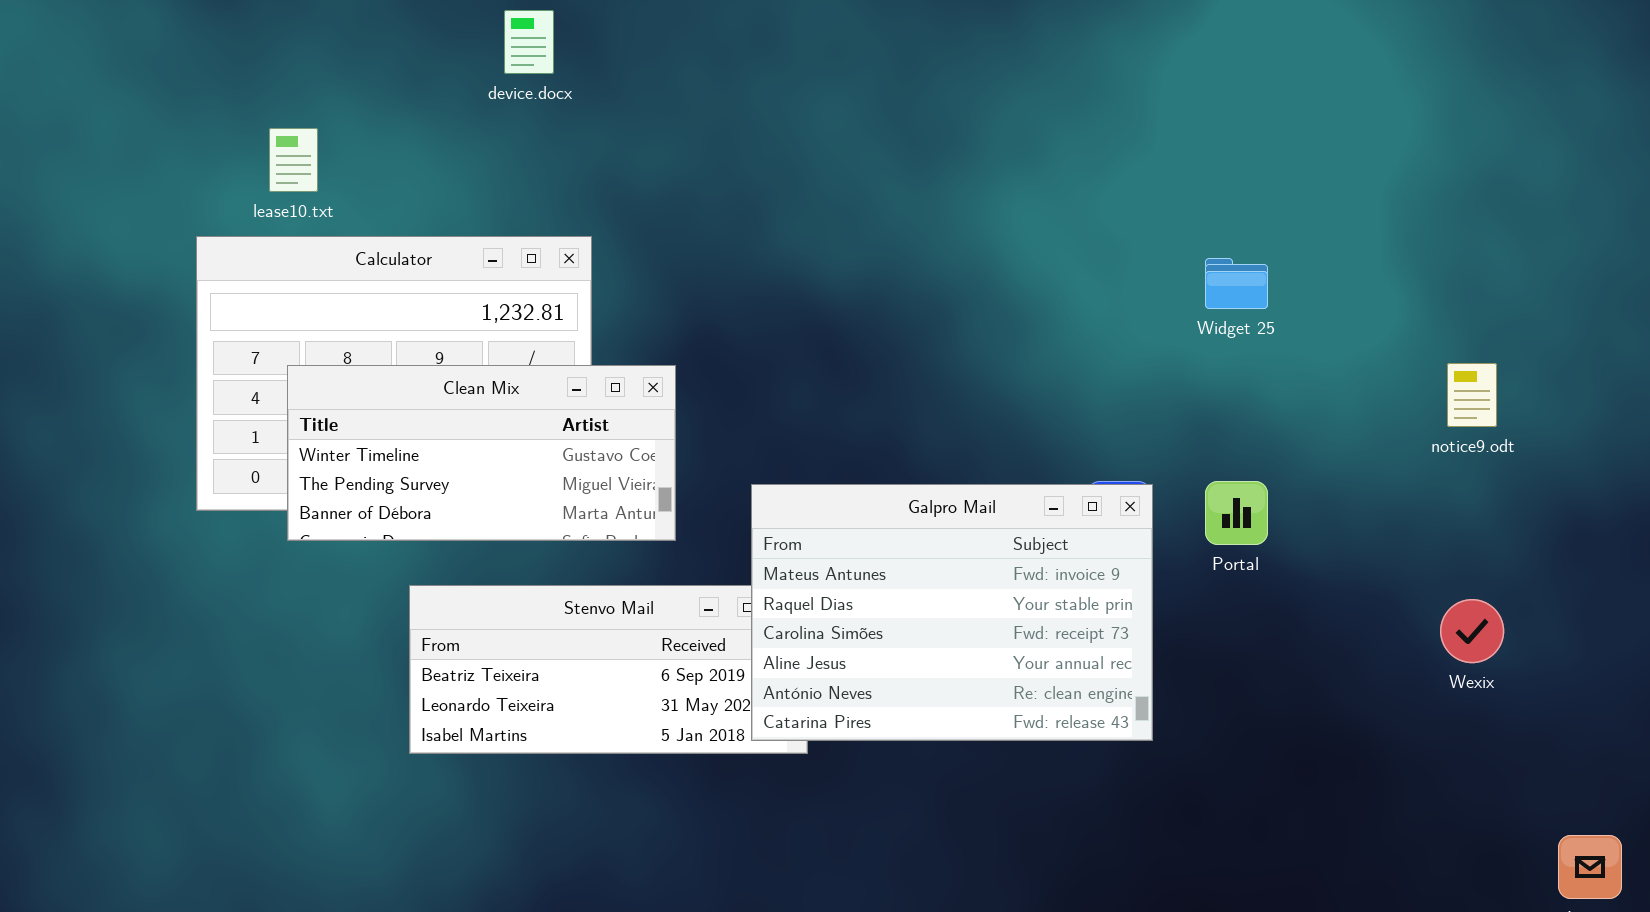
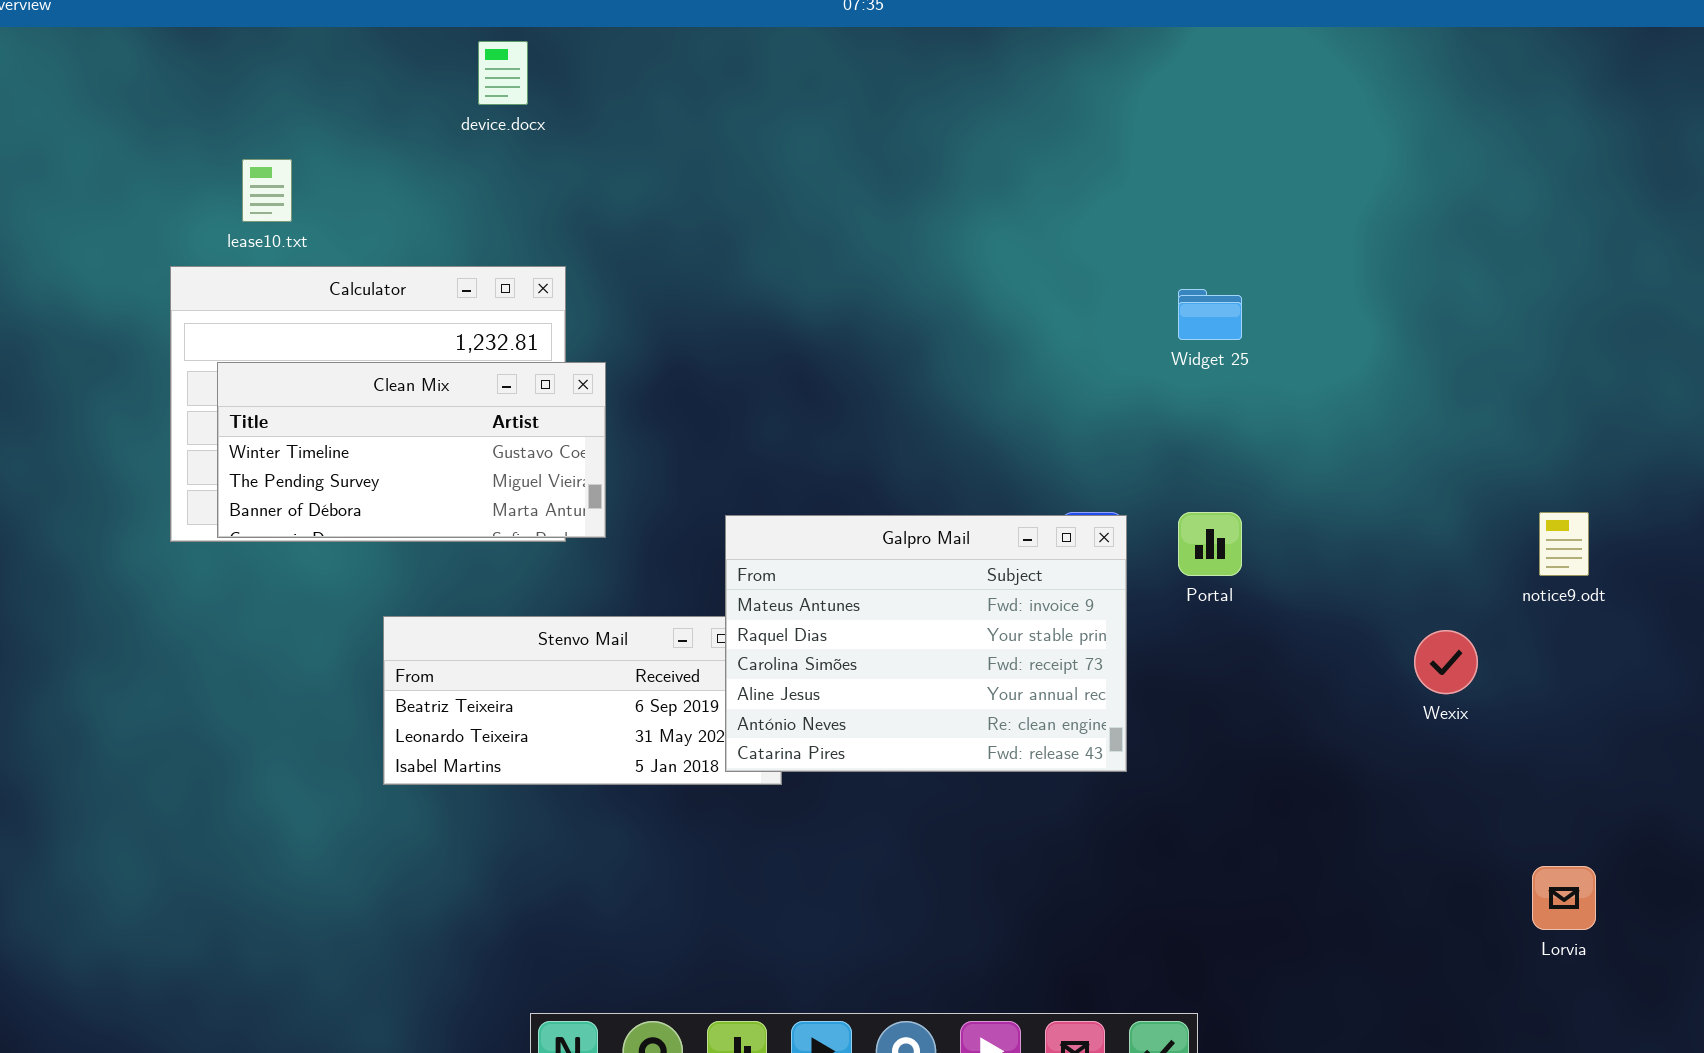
notice9.odt: [1447,363,1497,427] -> [1539,512,1589,576], moved
Clean Mix: [287,365,676,541] -> [217,362,606,538], moved

